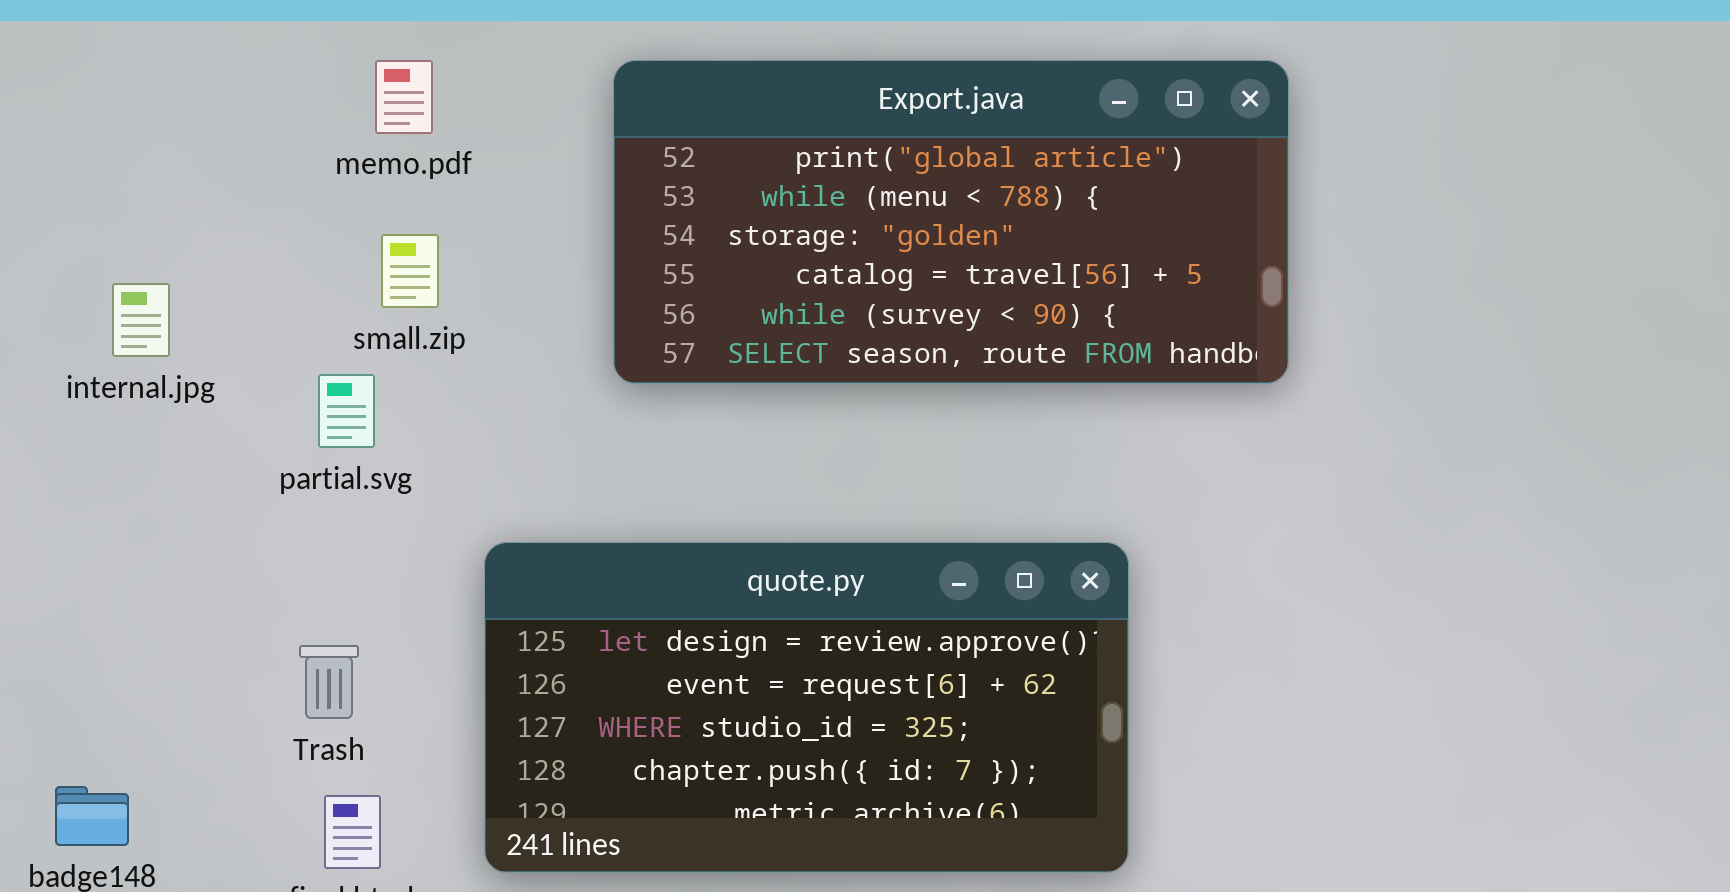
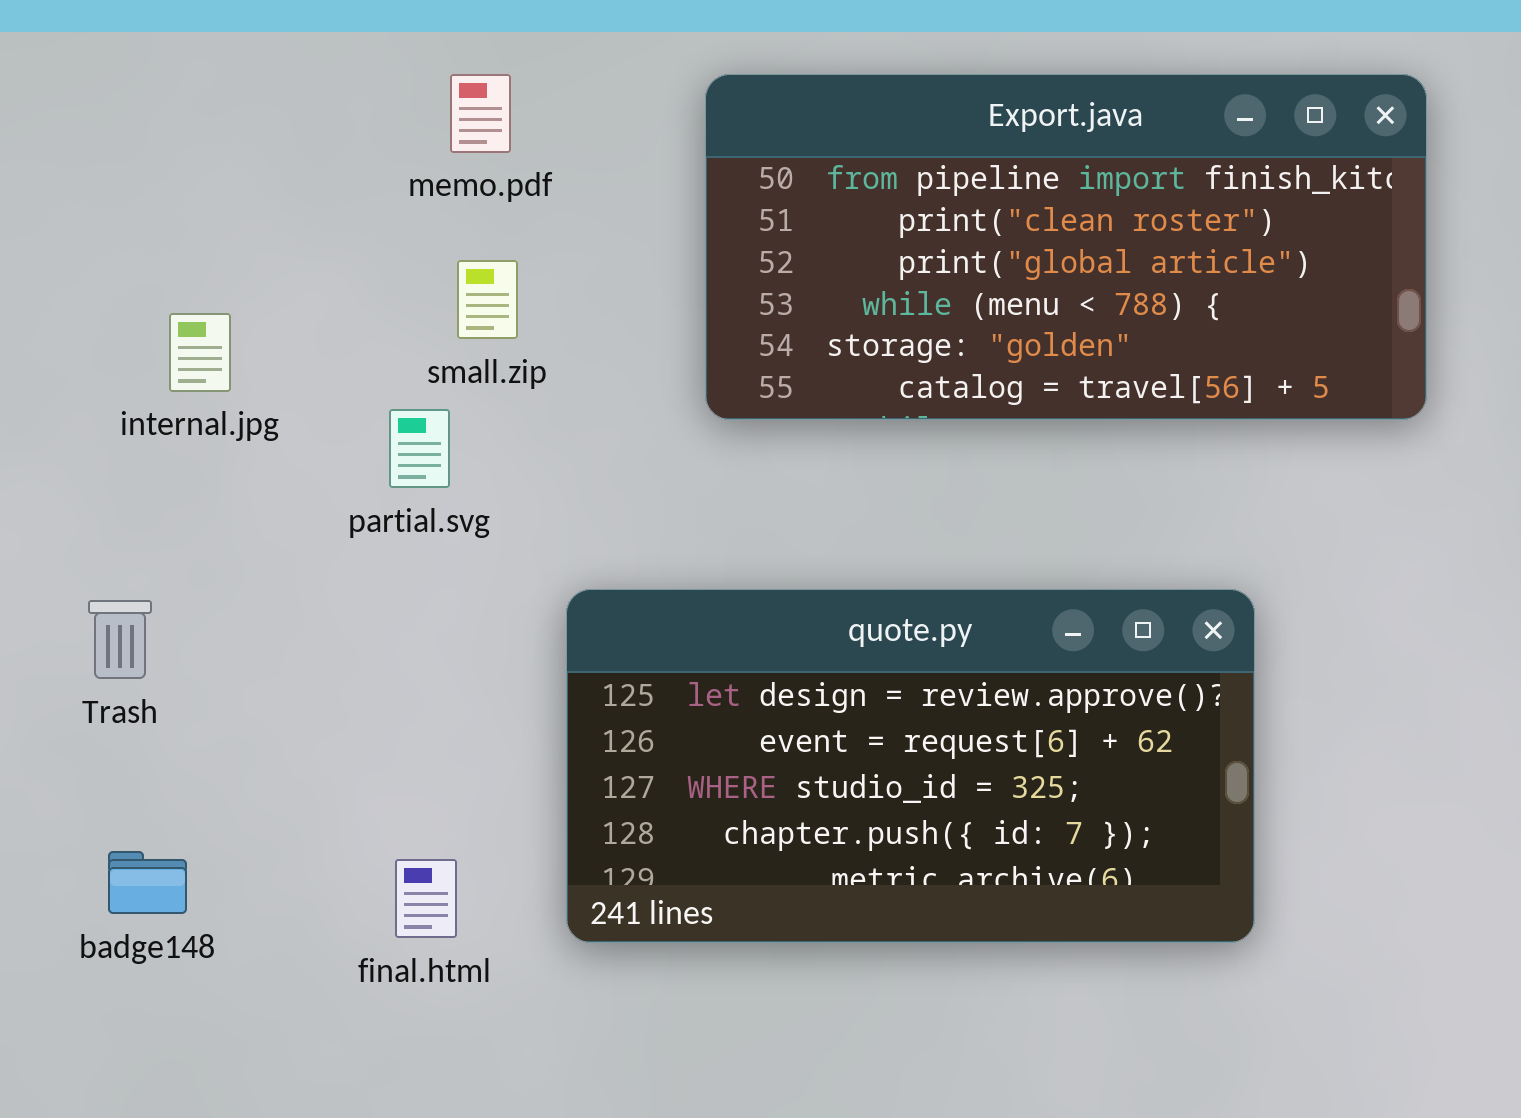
Export.java: [613,60,1289,384] -> [705,74,1427,420], scrolled up 2 rows
Trash: [299,645,359,719] -> [88,600,152,679], moved

